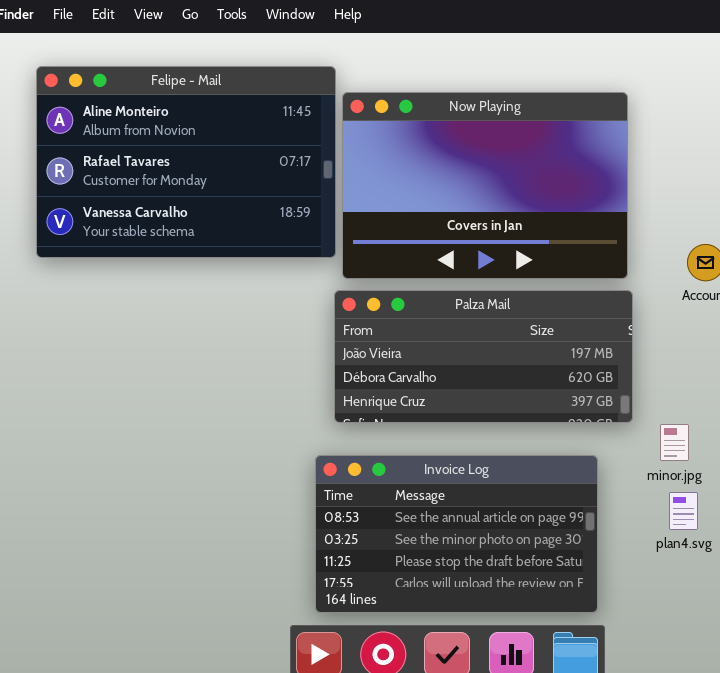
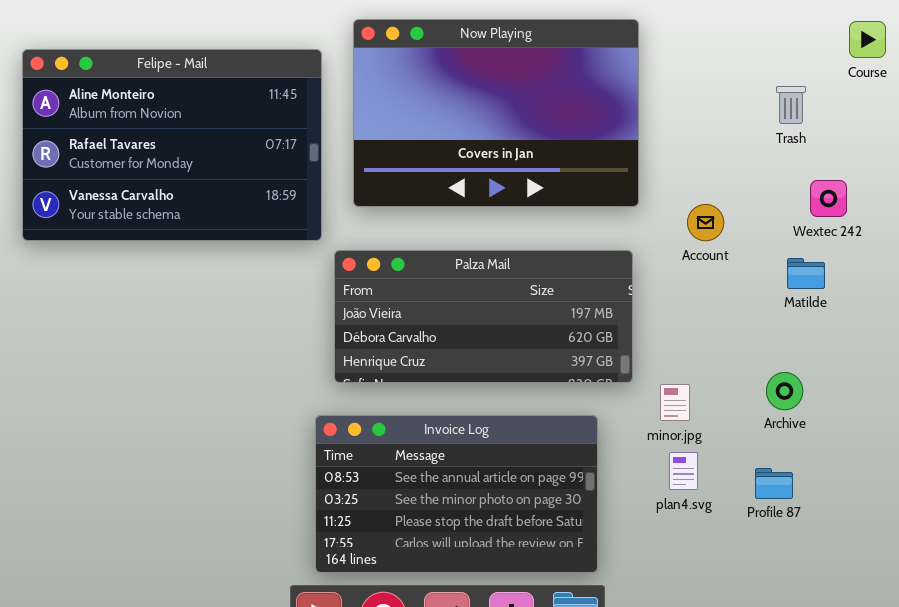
Felipe - Mail: [36,66,336,258] -> [22,49,322,241], moved
Now Playing: [342,92,628,279] -> [353,19,639,207], moved

